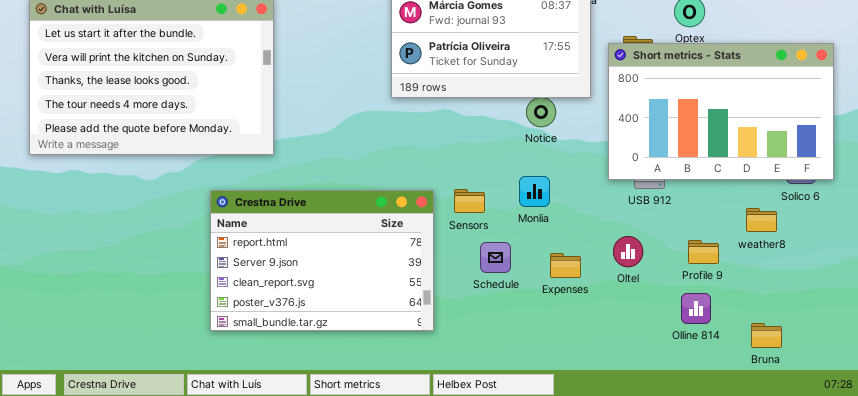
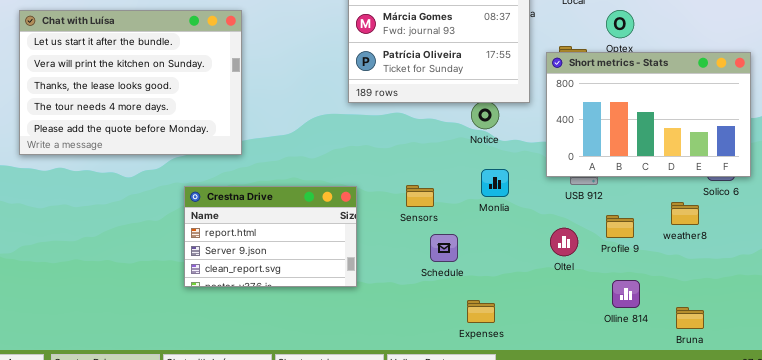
Monlia: [519,176,550,207] -> [481,169,509,197], moved
Crestna Drive: [210,190,434,331] -> [184,186,357,287], resized
Profile 9: [688,240,719,264] -> [606,215,634,238], moved
Expenses: [550,253,581,278] -> [467,300,495,323], moved

